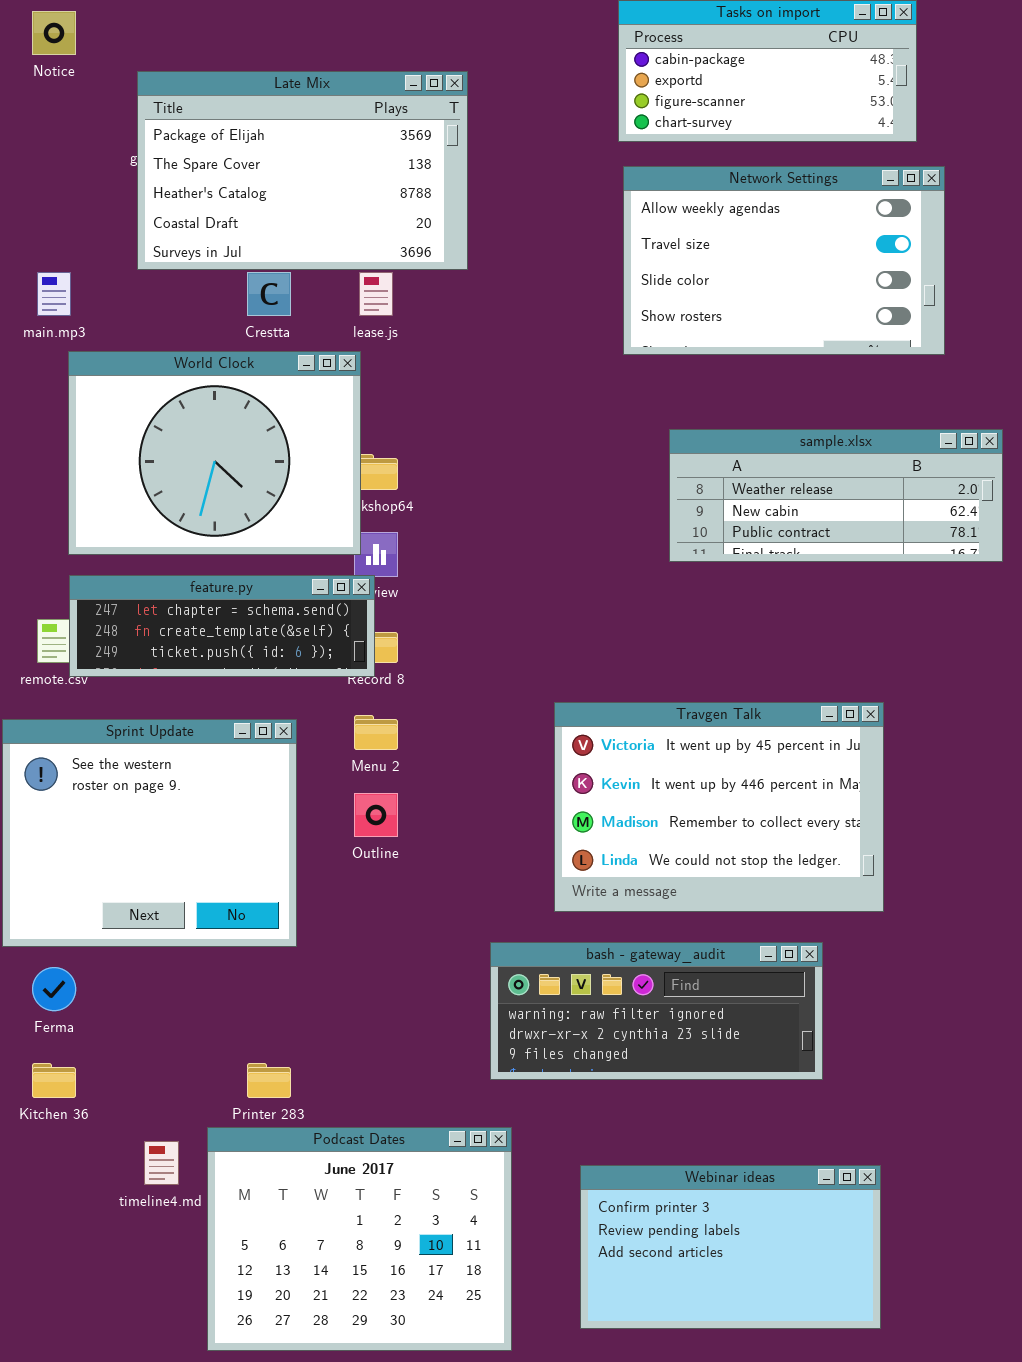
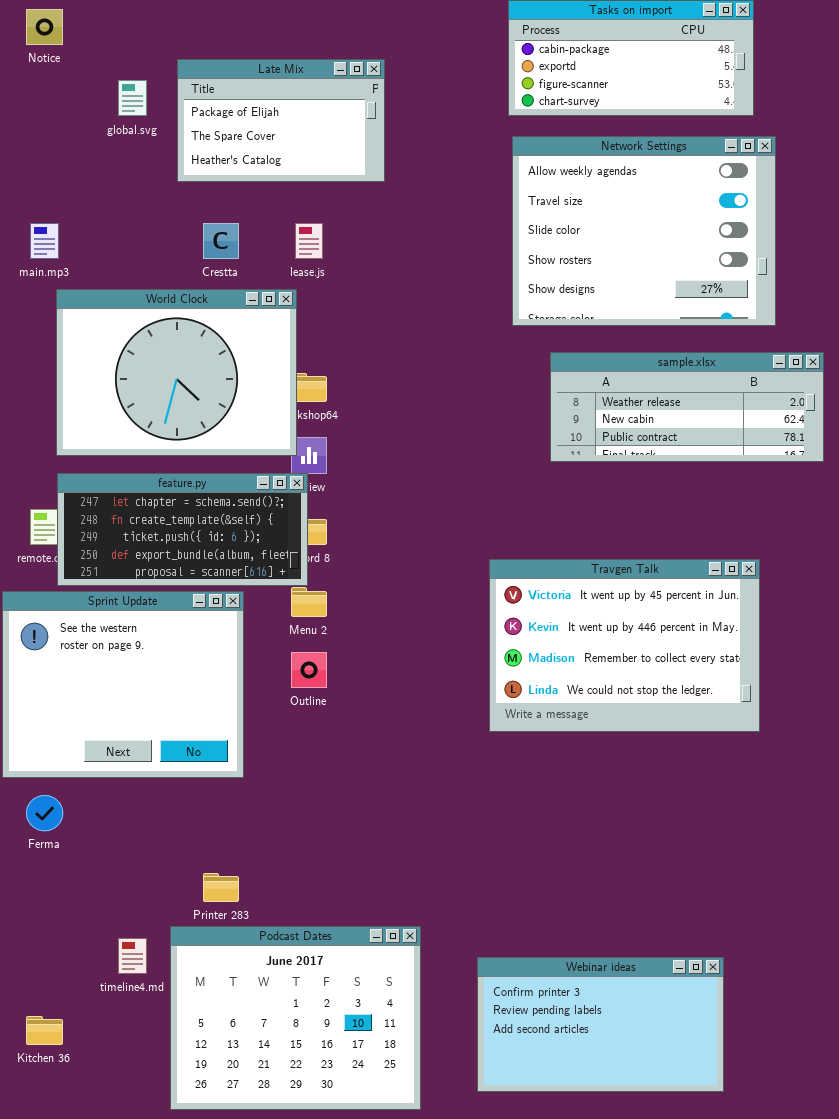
Late Mix: [137,71,468,270] -> [177,59,385,182], resized
Network Settings: [623,166,945,355] -> [512,136,776,326], resized
feature.py: [69,575,375,677] -> [57,473,308,586], resized
Travgen Talk: [554,702,884,912] -> [489,559,760,732], moved
bash - gateway_audit: [490,942,823,1080] -> none, closed
Kitchen 36: [32,1063,76,1098] -> [26,1016,63,1045], moved

